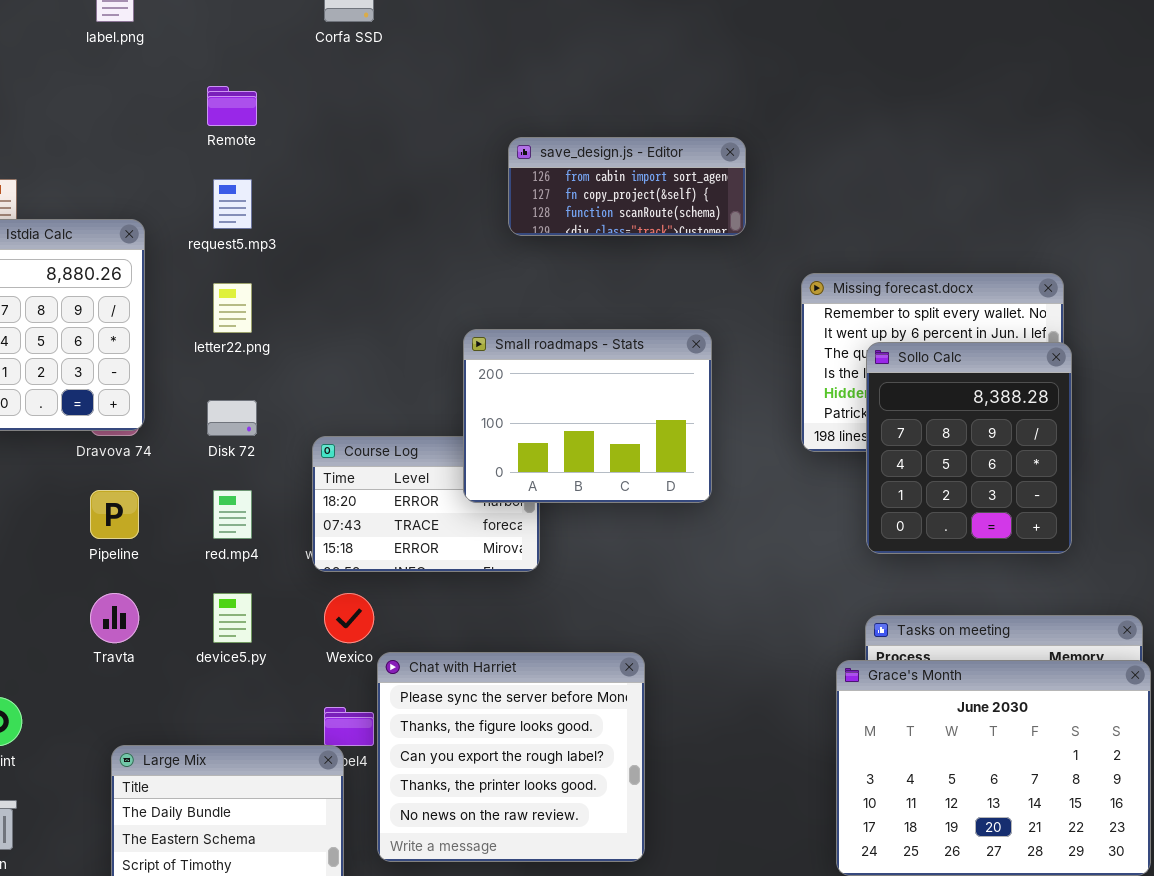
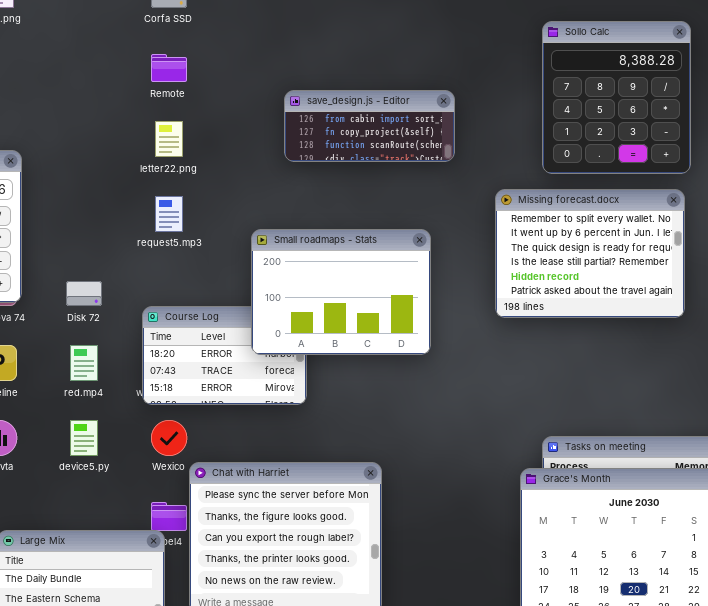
Remote: [207,86,257,126] -> [151,54,187,82], moved
request5.mp3: [213,179,252,229] -> [155,196,183,232], moved
letter22.png: [213,283,252,333] -> [155,121,183,157], moved
Sollo Calc: [866,342,1072,554] -> [542,21,691,174], moved

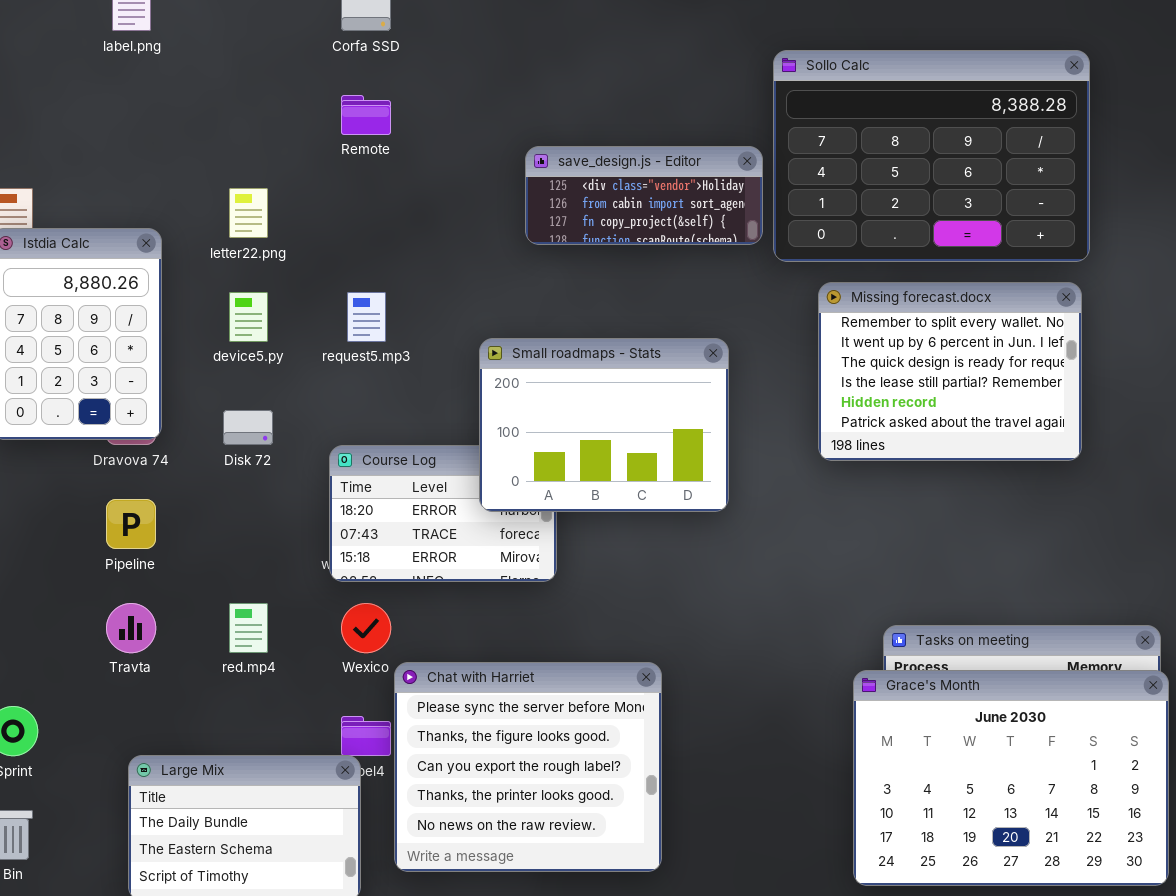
Sollo Calc: [542,21,691,174] -> [773,50,1090,262], resized
save_design.js - Editor: [284,90,455,162] -> [525,146,763,245], scrolled up 1 row
letter22.png: [155,121,183,157] -> [229,188,268,238], moved
red.mp4: [70,345,98,381] -> [229,603,268,653], moved
device5.py: [70,420,98,456] -> [229,292,268,342], moved

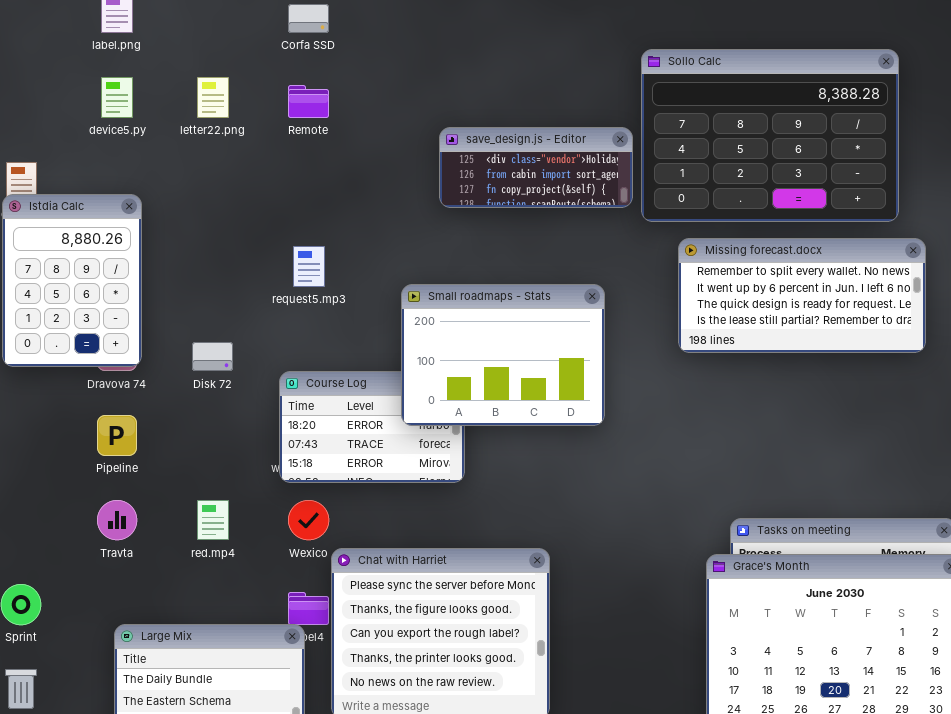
letter22.png: [229,188,268,238] -> [197,77,229,118], moved
Missing forecast.docx: [818,282,1082,461] -> [678,238,926,353], resized
device5.py: [229,292,268,342] -> [101,77,133,118], moved

